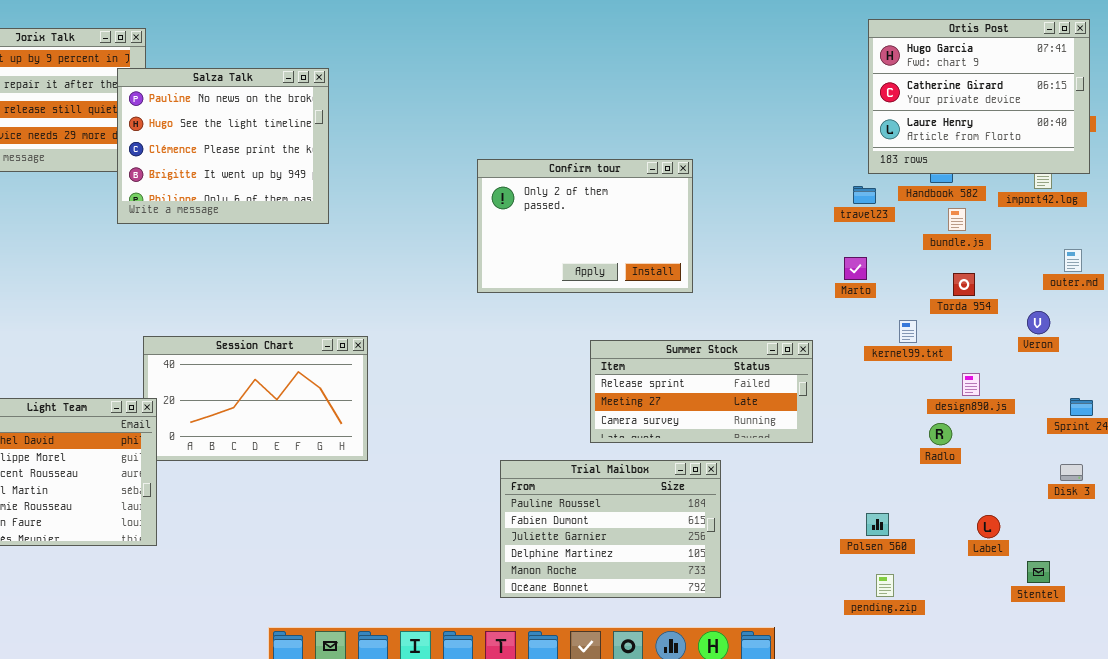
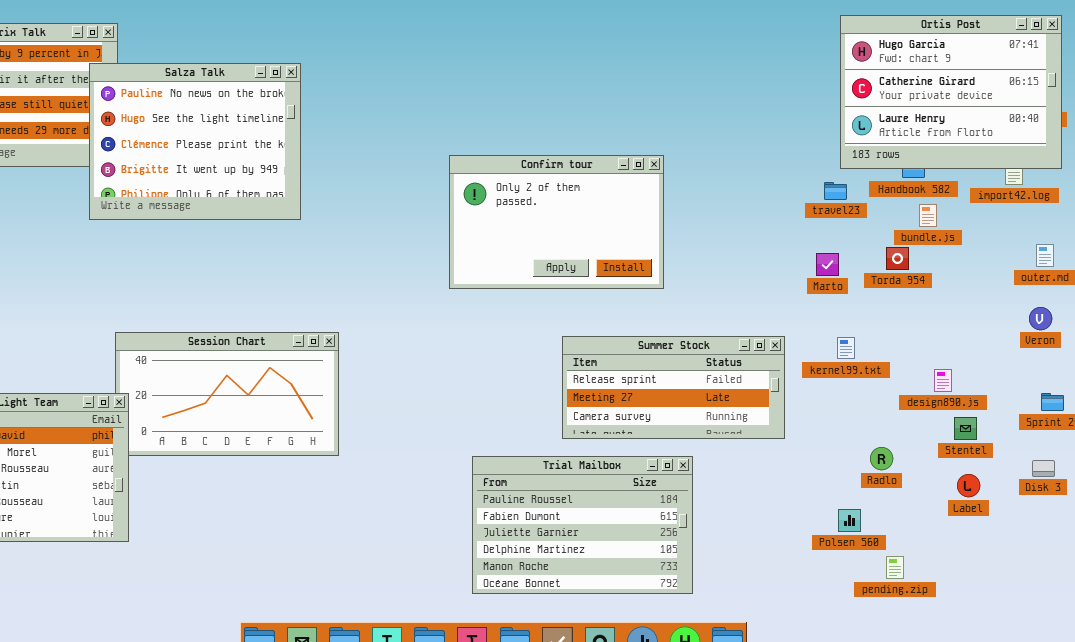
Torda 954: [953,273,975,296] -> [886,247,909,270], moved
Veron: [1027,311,1050,334] -> [1029,307,1052,330], moved
kernel99.txt: [899,320,917,343] -> [837,337,855,359], moved
Radlo: [929,423,952,445] -> [870,447,893,470], moved
Label: [977,515,1000,538] -> [957,474,980,497], moved
Stentel: [1027,561,1050,583] -> [954,417,977,440], moved
pending.zip: [876,574,894,597] -> [886,556,904,579], moved

